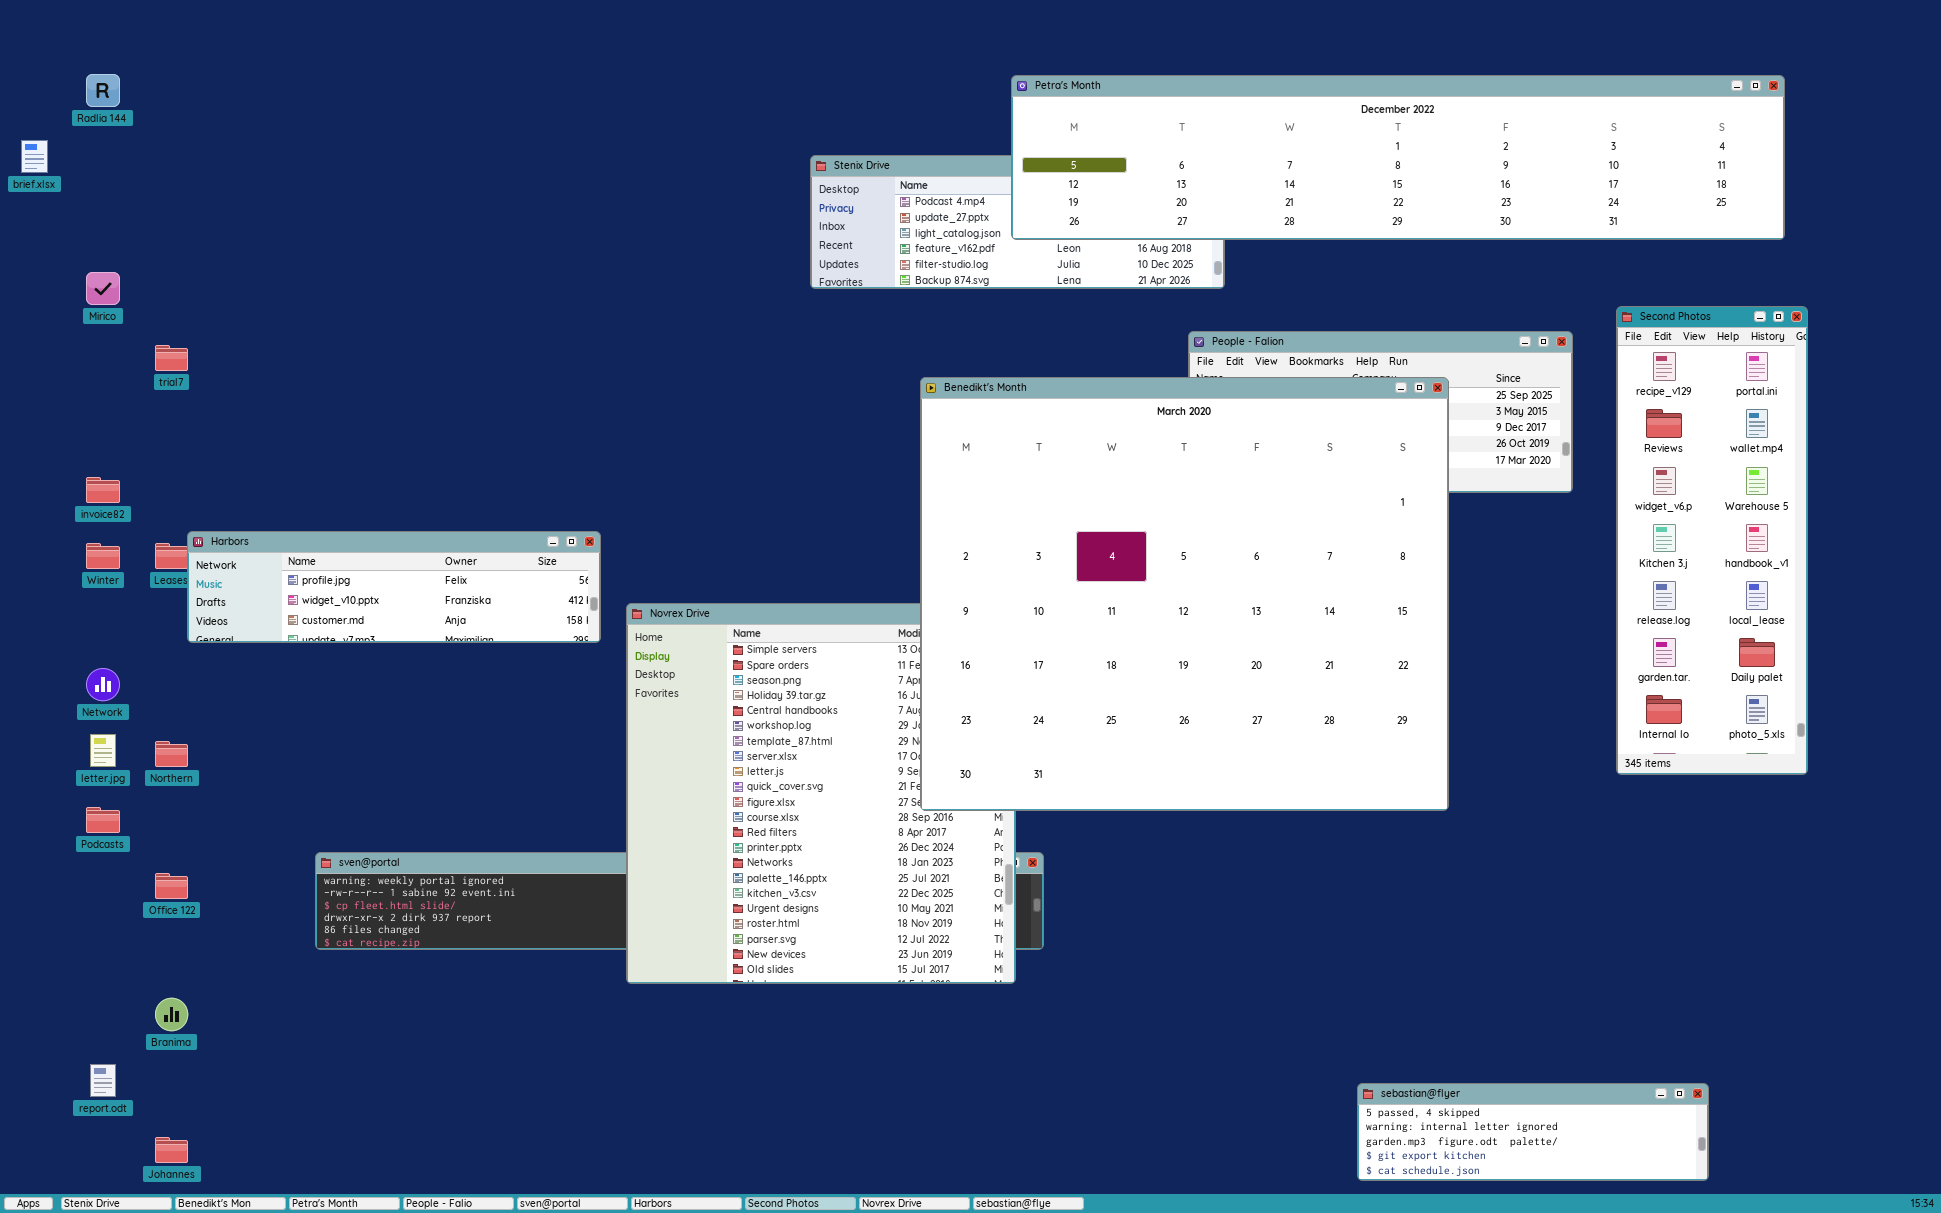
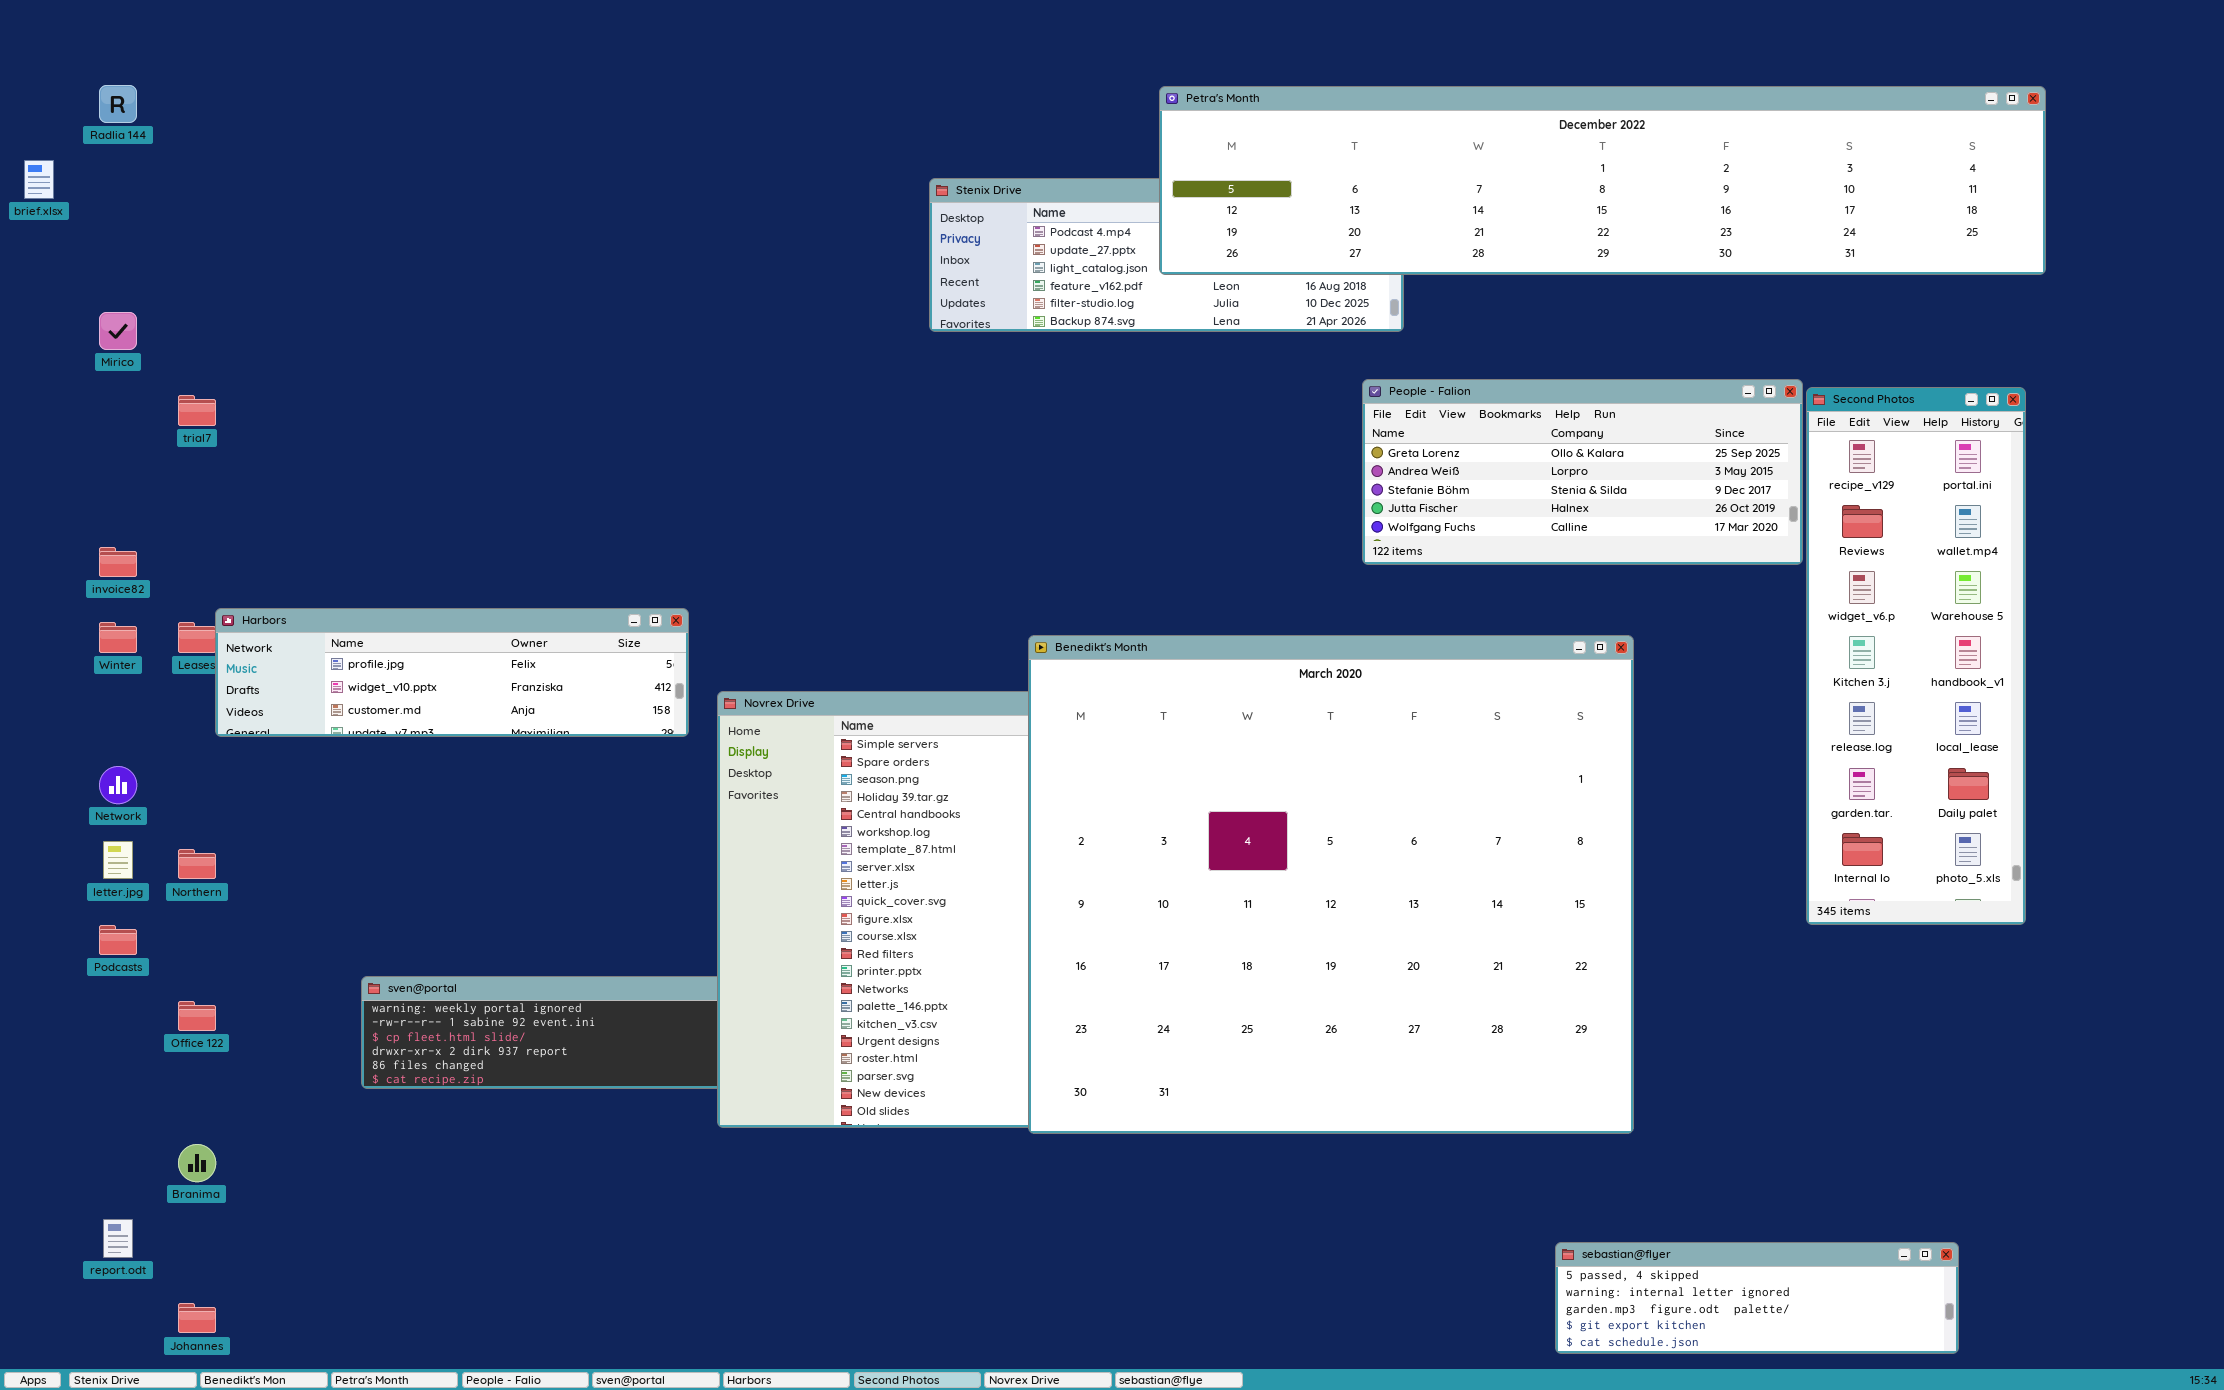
Second Photos: [1616,306,1808,775] -> [1806,387,2026,925], moved
Benedikt's Month: [920,377,1449,811] -> [1028,635,1634,1134], moved

